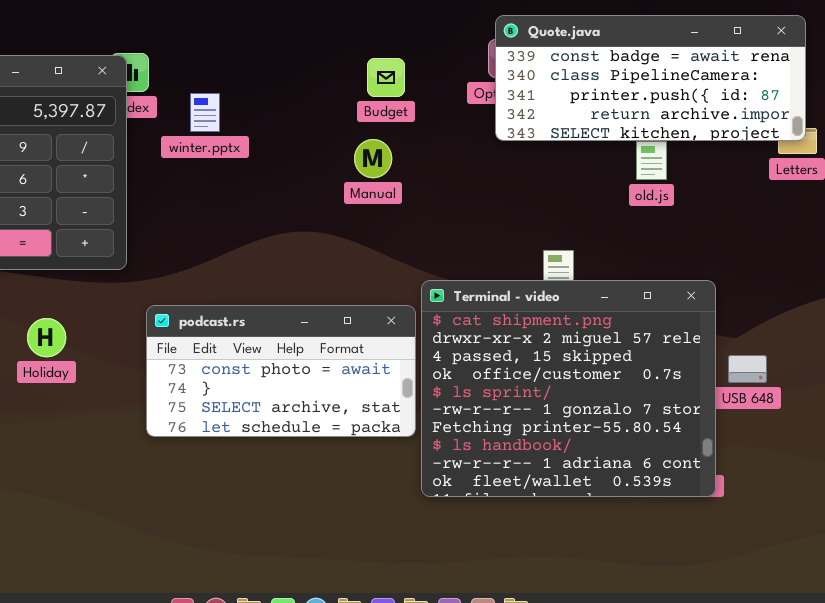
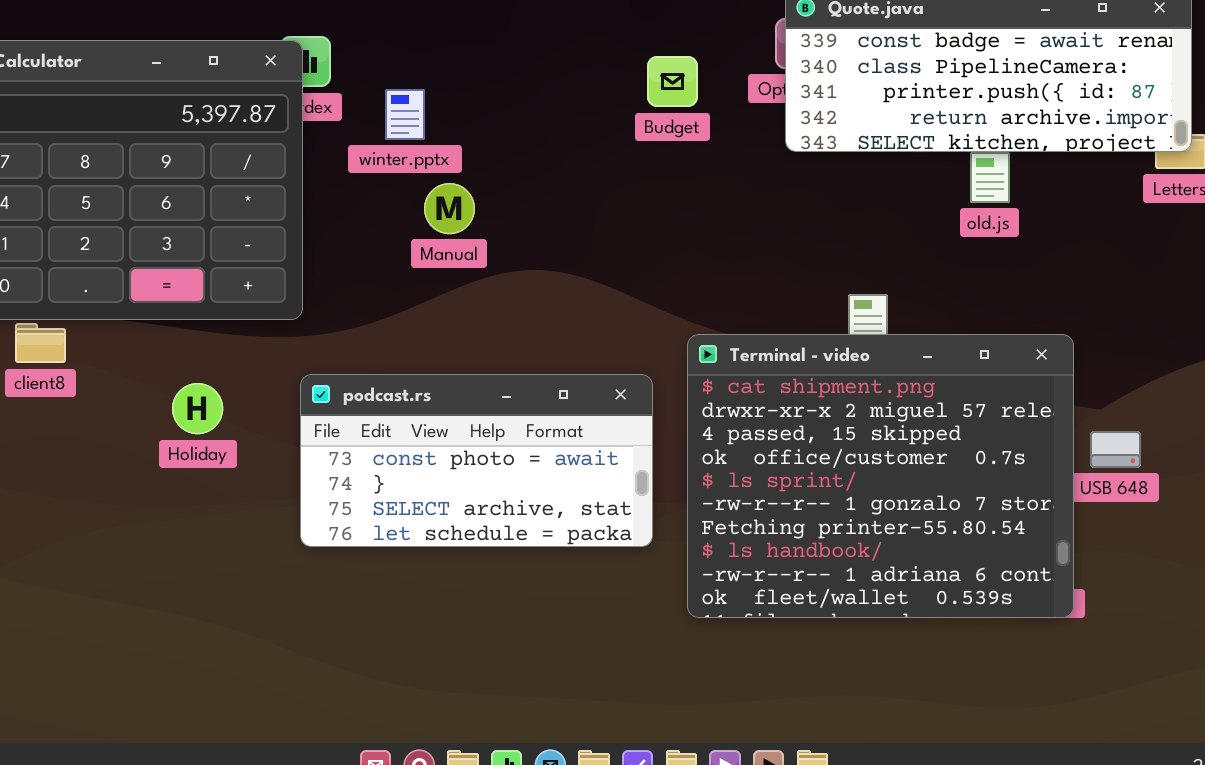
Budget: [367,58,405,97] -> [647,56,698,107], moved
Manual: [354,139,392,178] -> [424,183,475,234], moved
podcast.rs: [146,305,416,437] -> [300,374,653,547], moved

